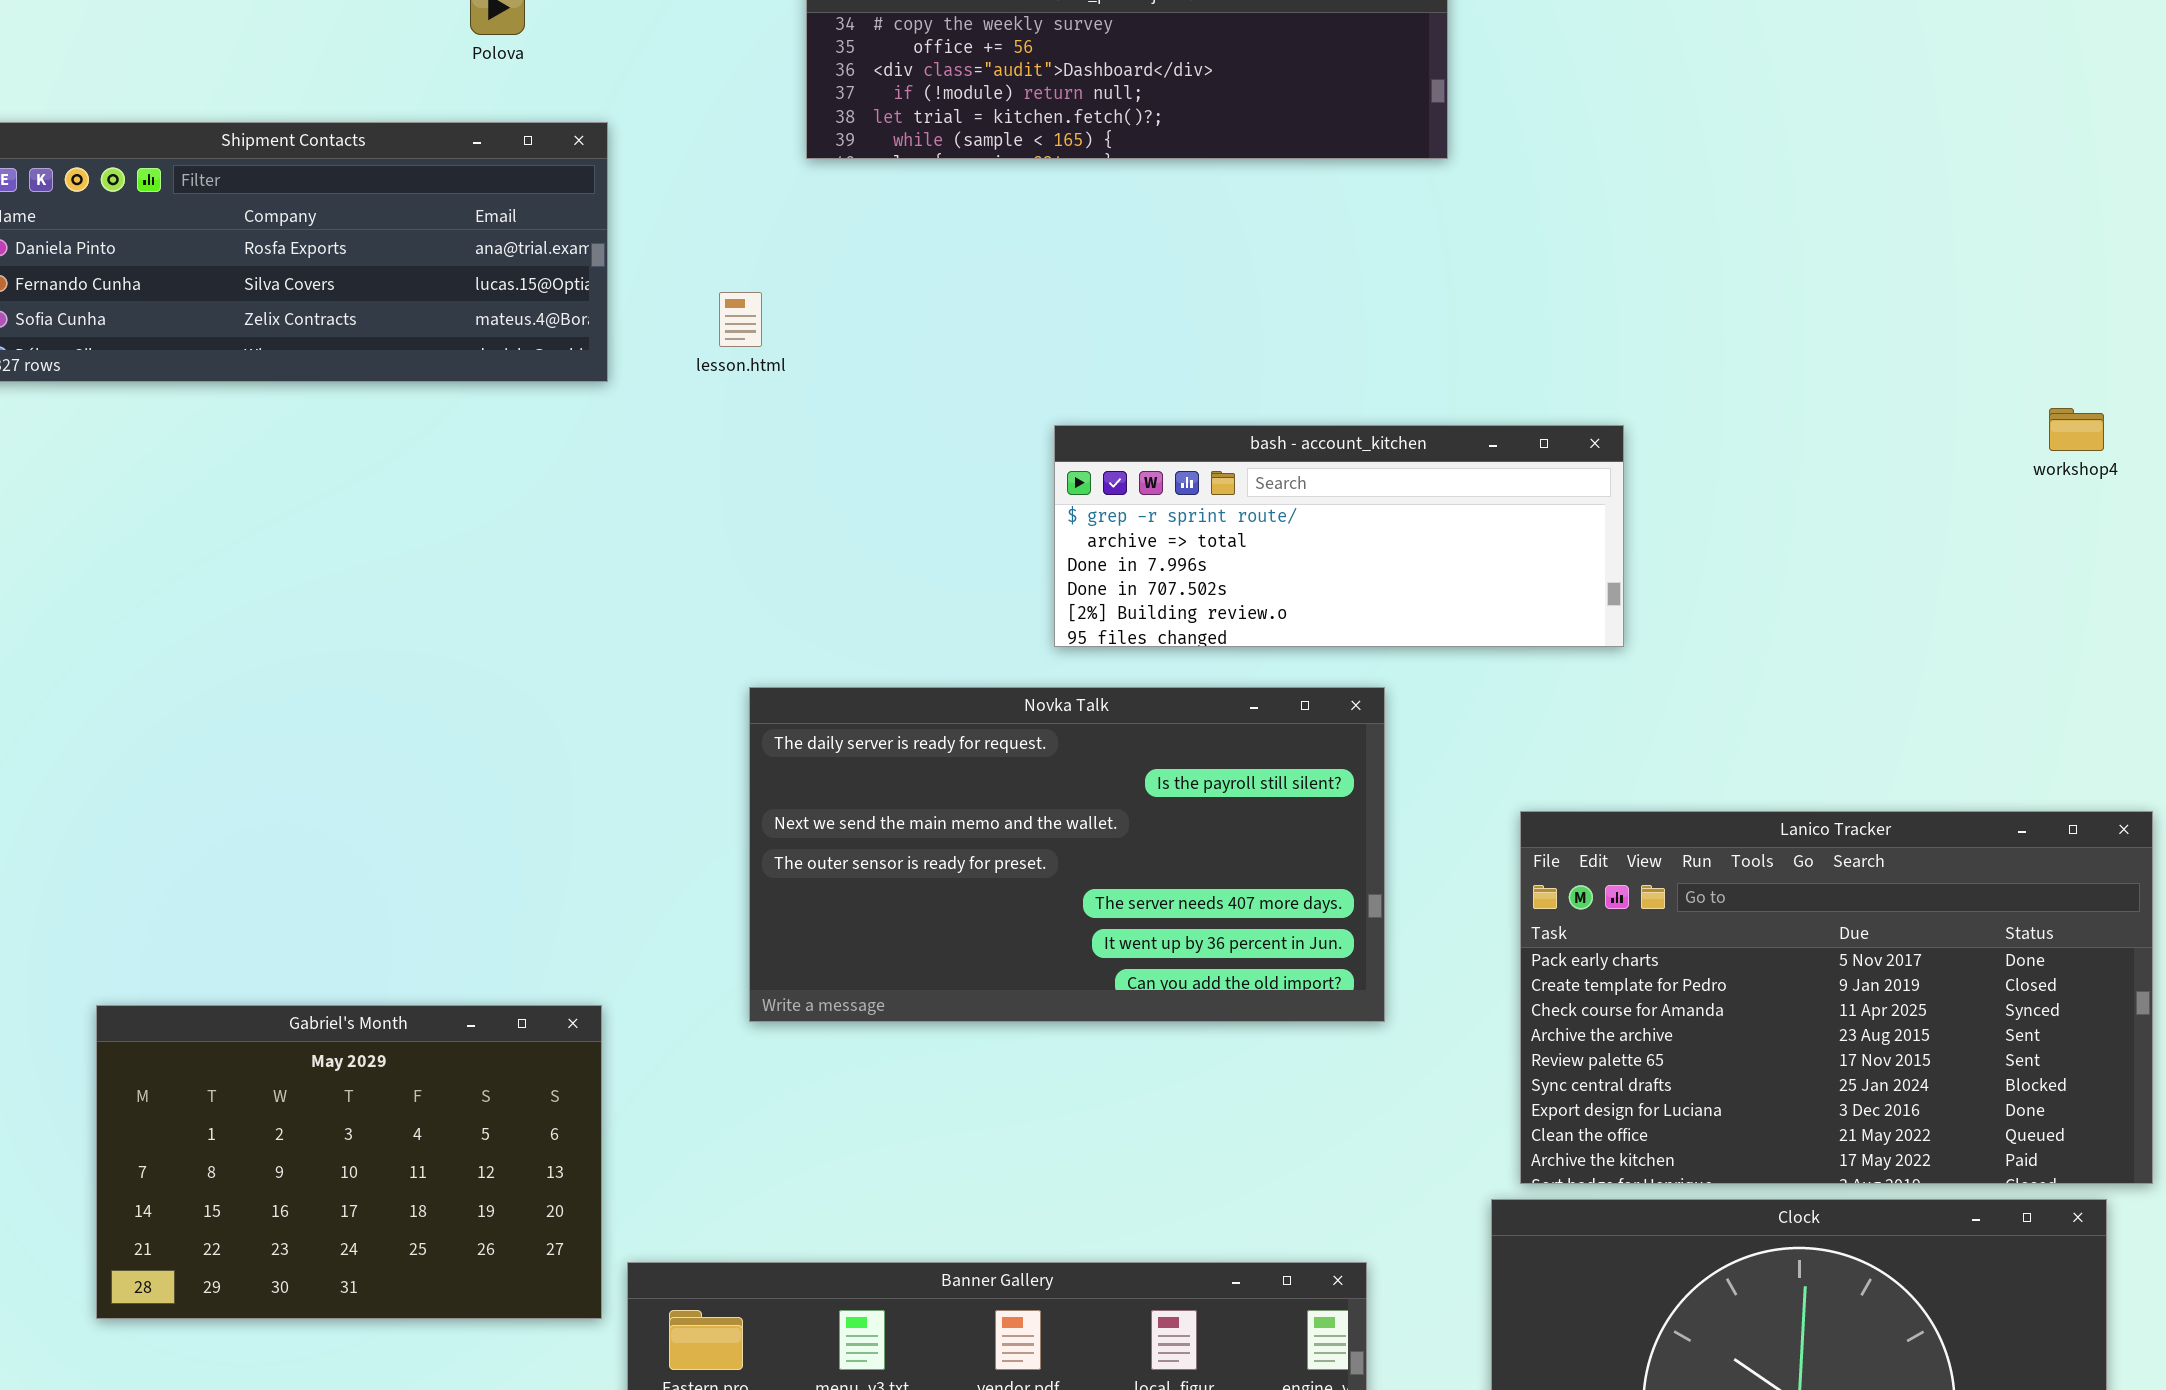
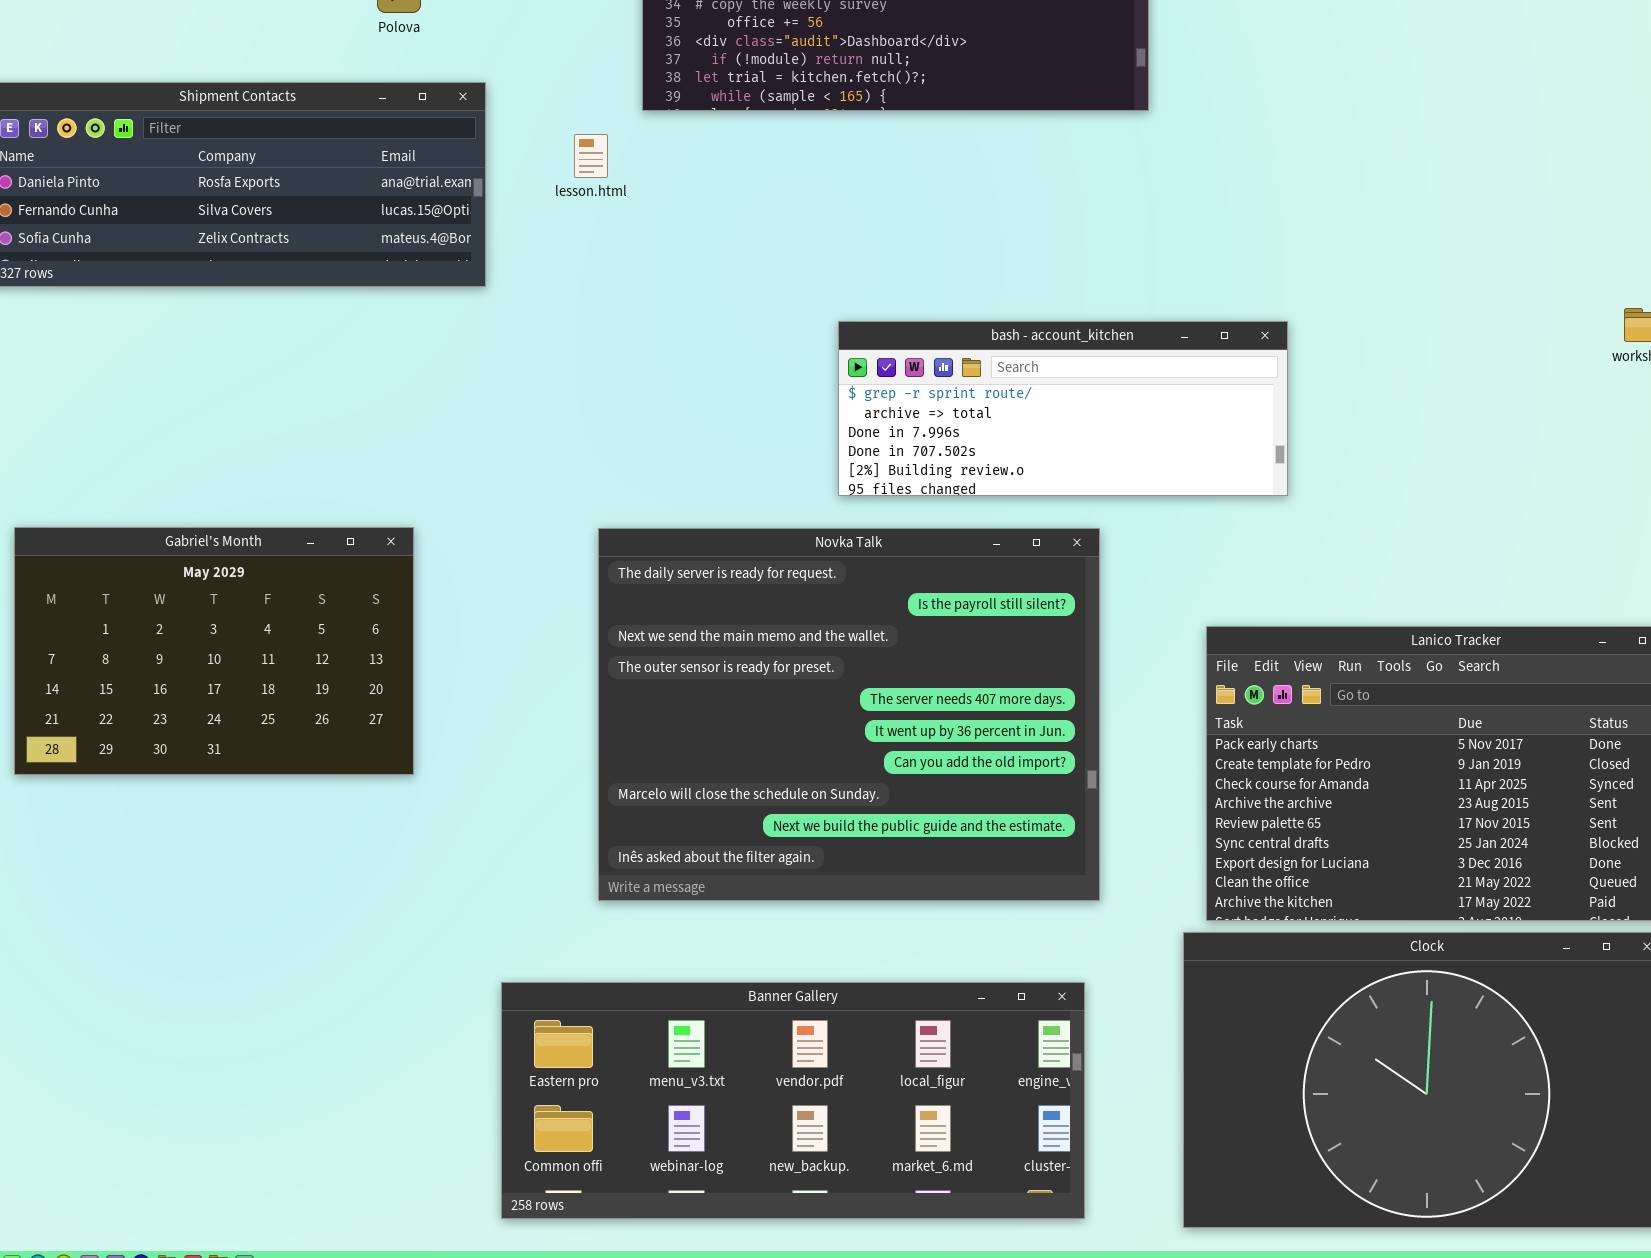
lesson.html: [719,292,762,347] -> [574,134,608,178], moved
Novka Talk: [749,687,1385,1022] -> [598,528,1100,901], resized
Gabriel's Month: [96,1005,602,1319] -> [14,527,414,775], moved

